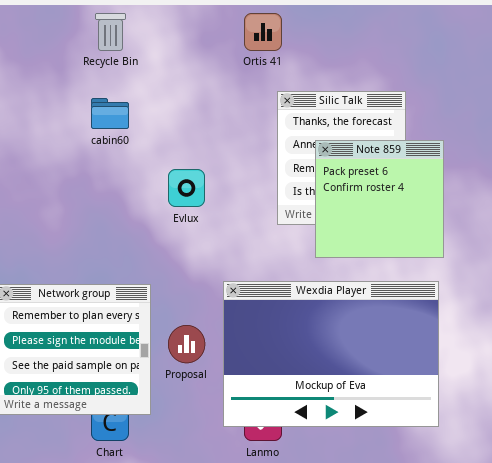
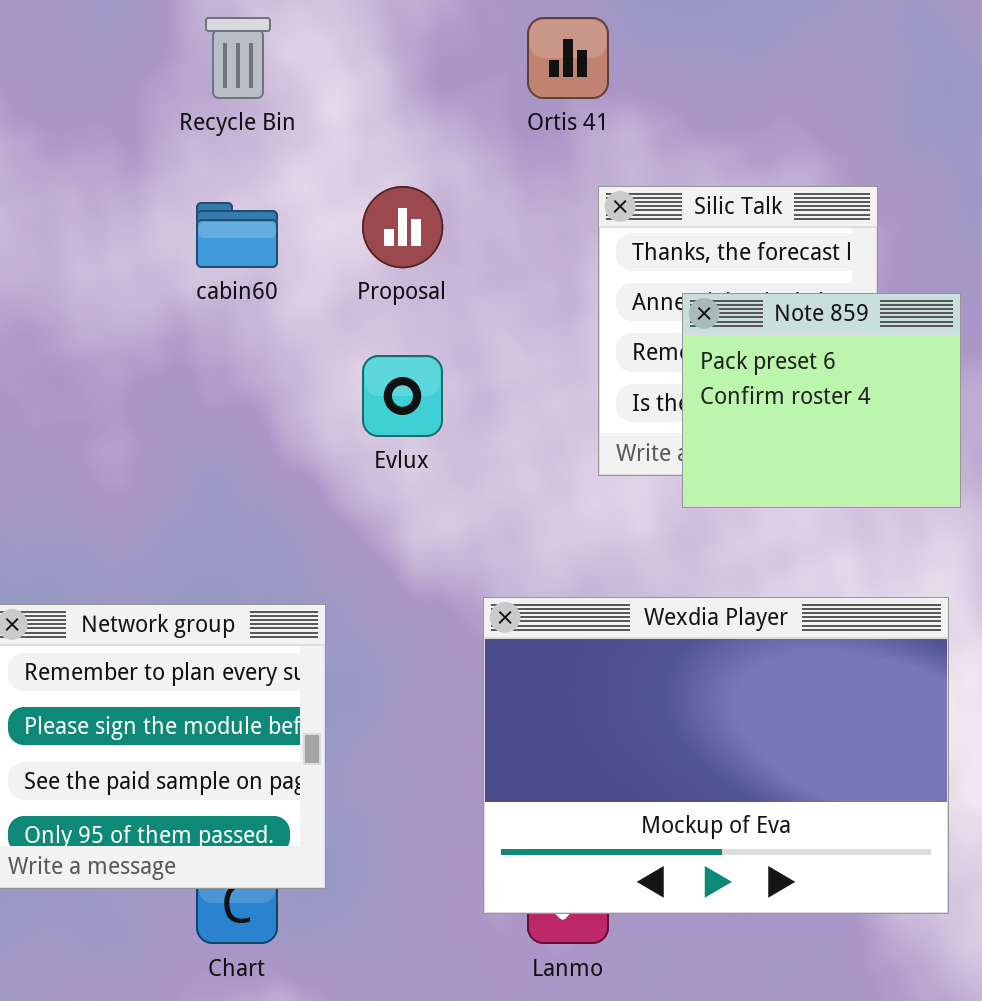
Note 859: [315,140,444,258] -> [682,293,961,508], resized
Proposal: [168,325,205,363] -> [362,186,443,268], moved

